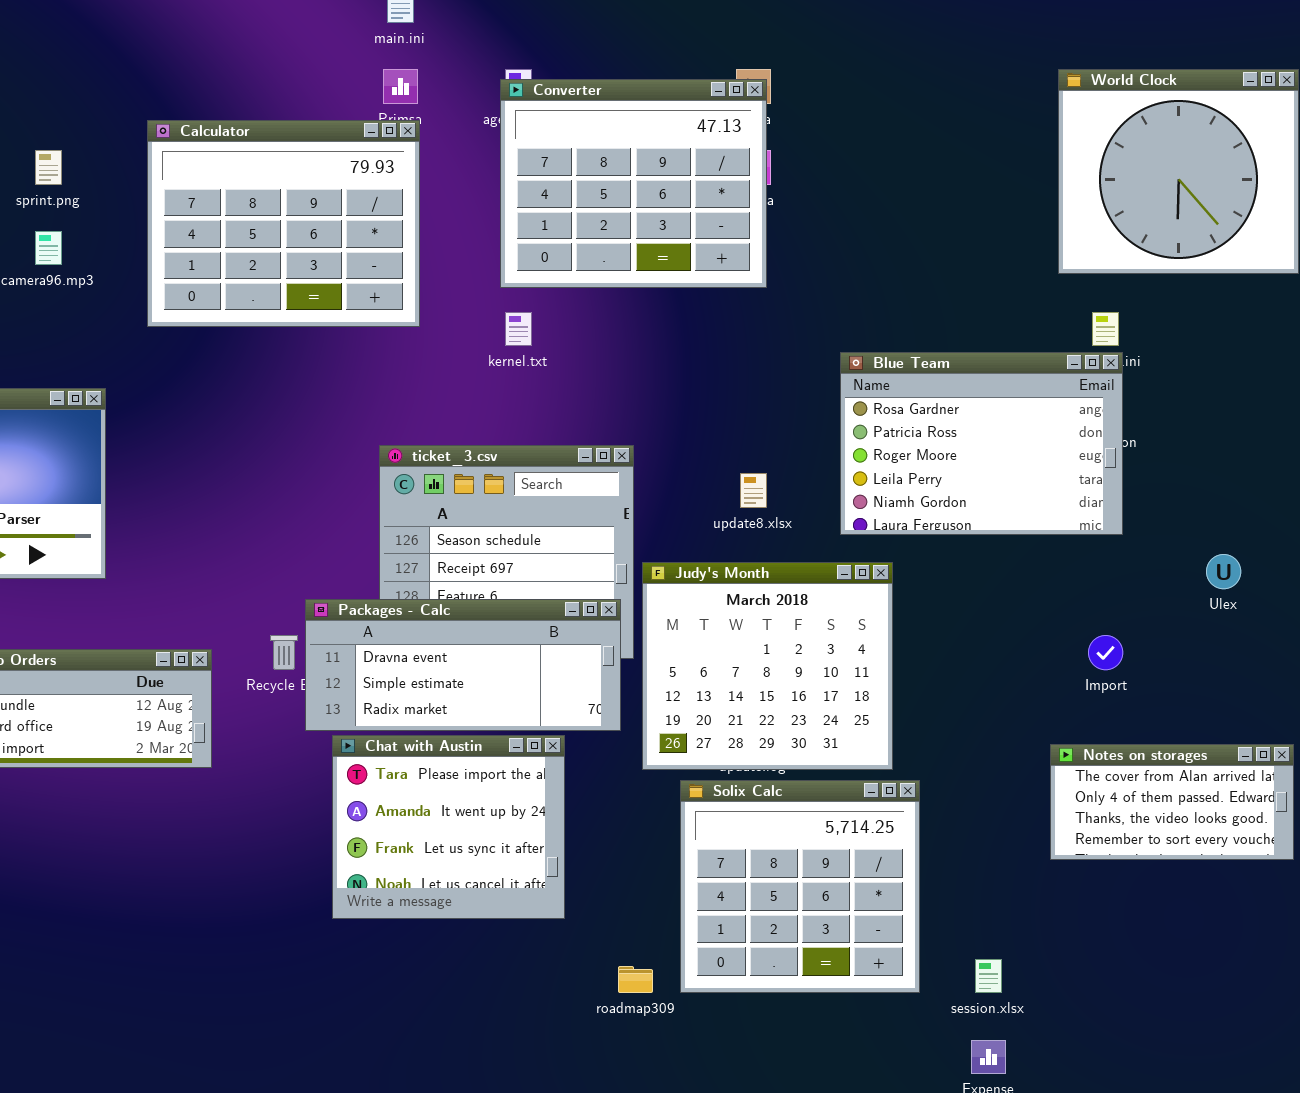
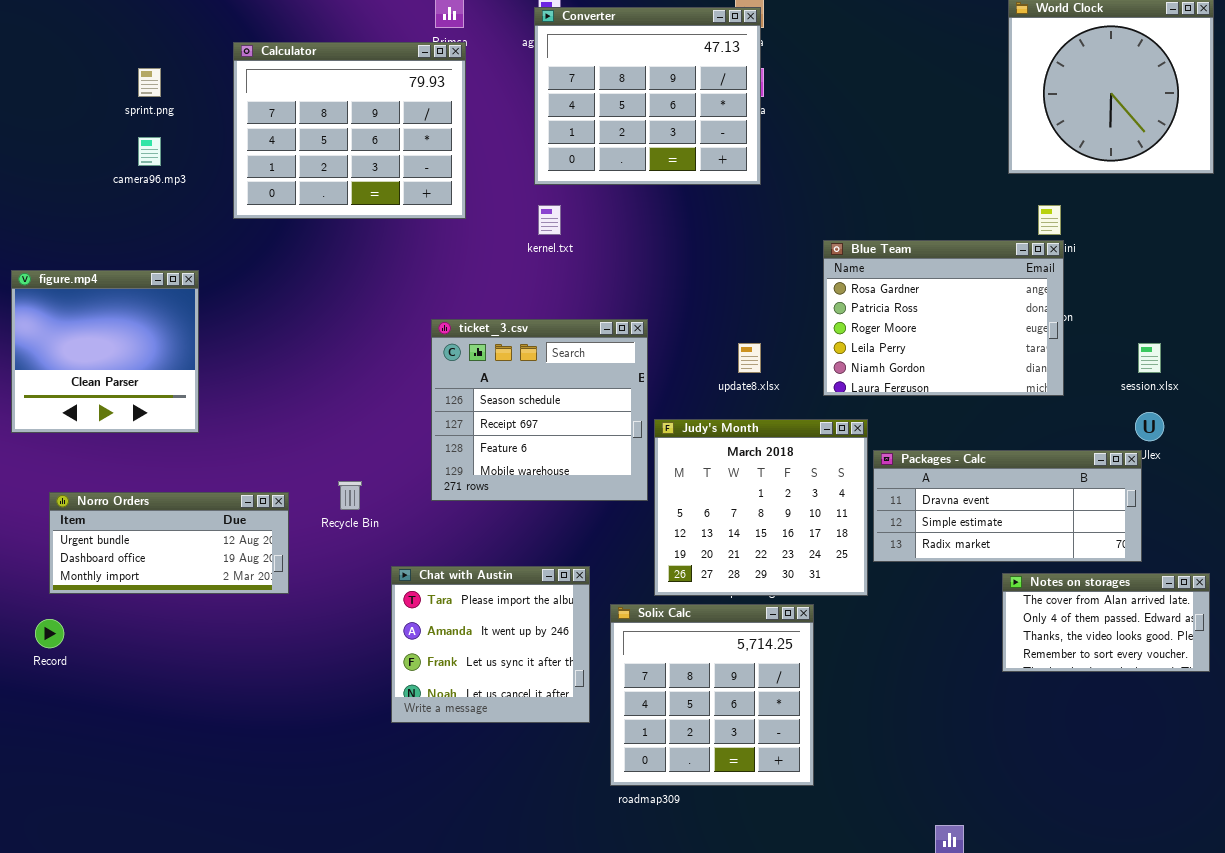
Packages - Calc: [305,599,621,731] -> [873,450,1142,562], moved
Solix Calc: [680,780,920,993] -> [610,604,814,786], moved
session.xlsx: [975,959,1002,993] -> [1138,343,1161,373], moved

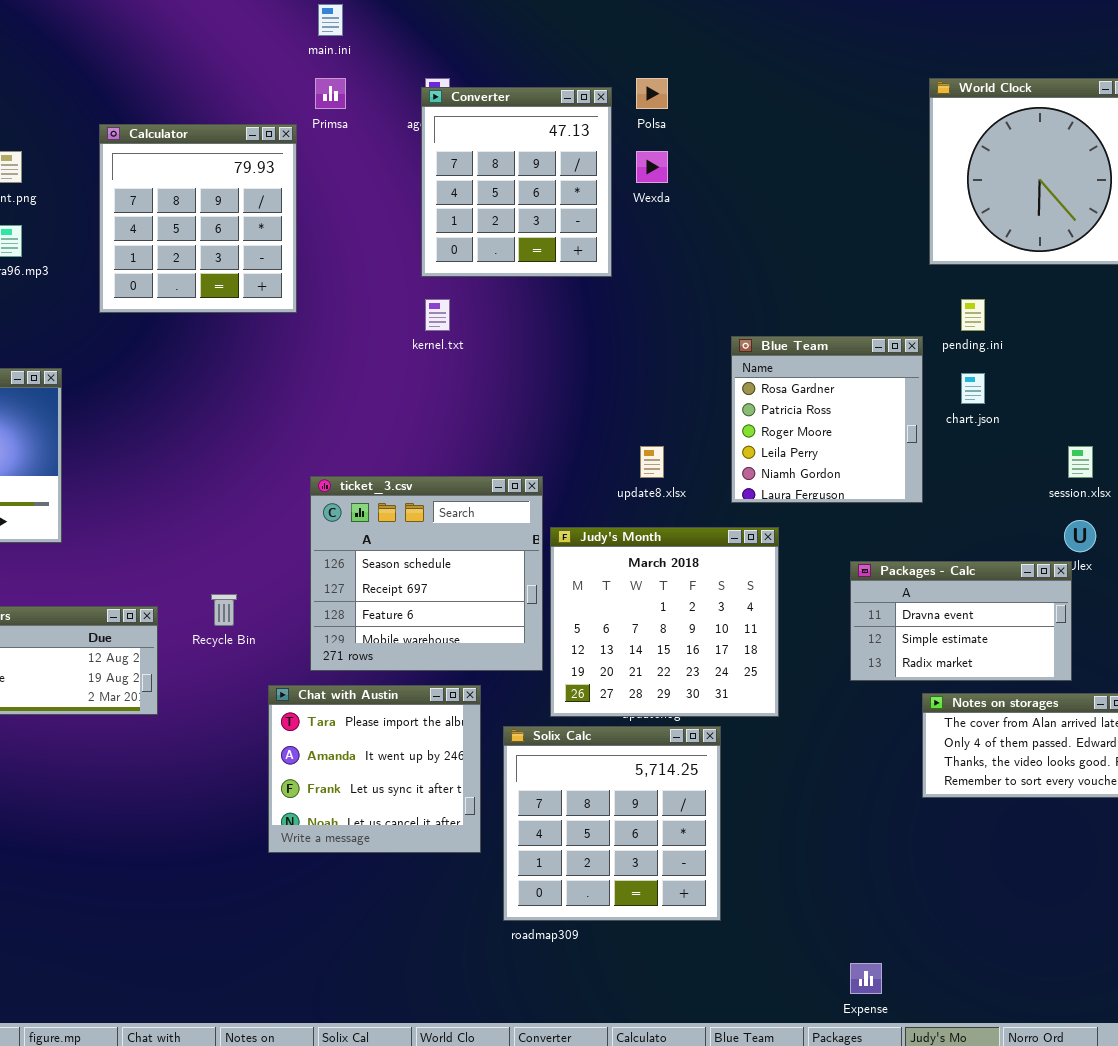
Converter: [534,7,761,185] -> [421,87,612,277], resized
Calculator: [233,42,466,219] -> [99,124,297,313], resized
Blue Team: [823,240,1064,396] -> [731,336,923,503], resized
ticket_3.csv: [431,319,648,501] -> [310,476,543,671], moved
Packages - Calc: [873,450,1142,562] -> [850,561,1072,681], resized

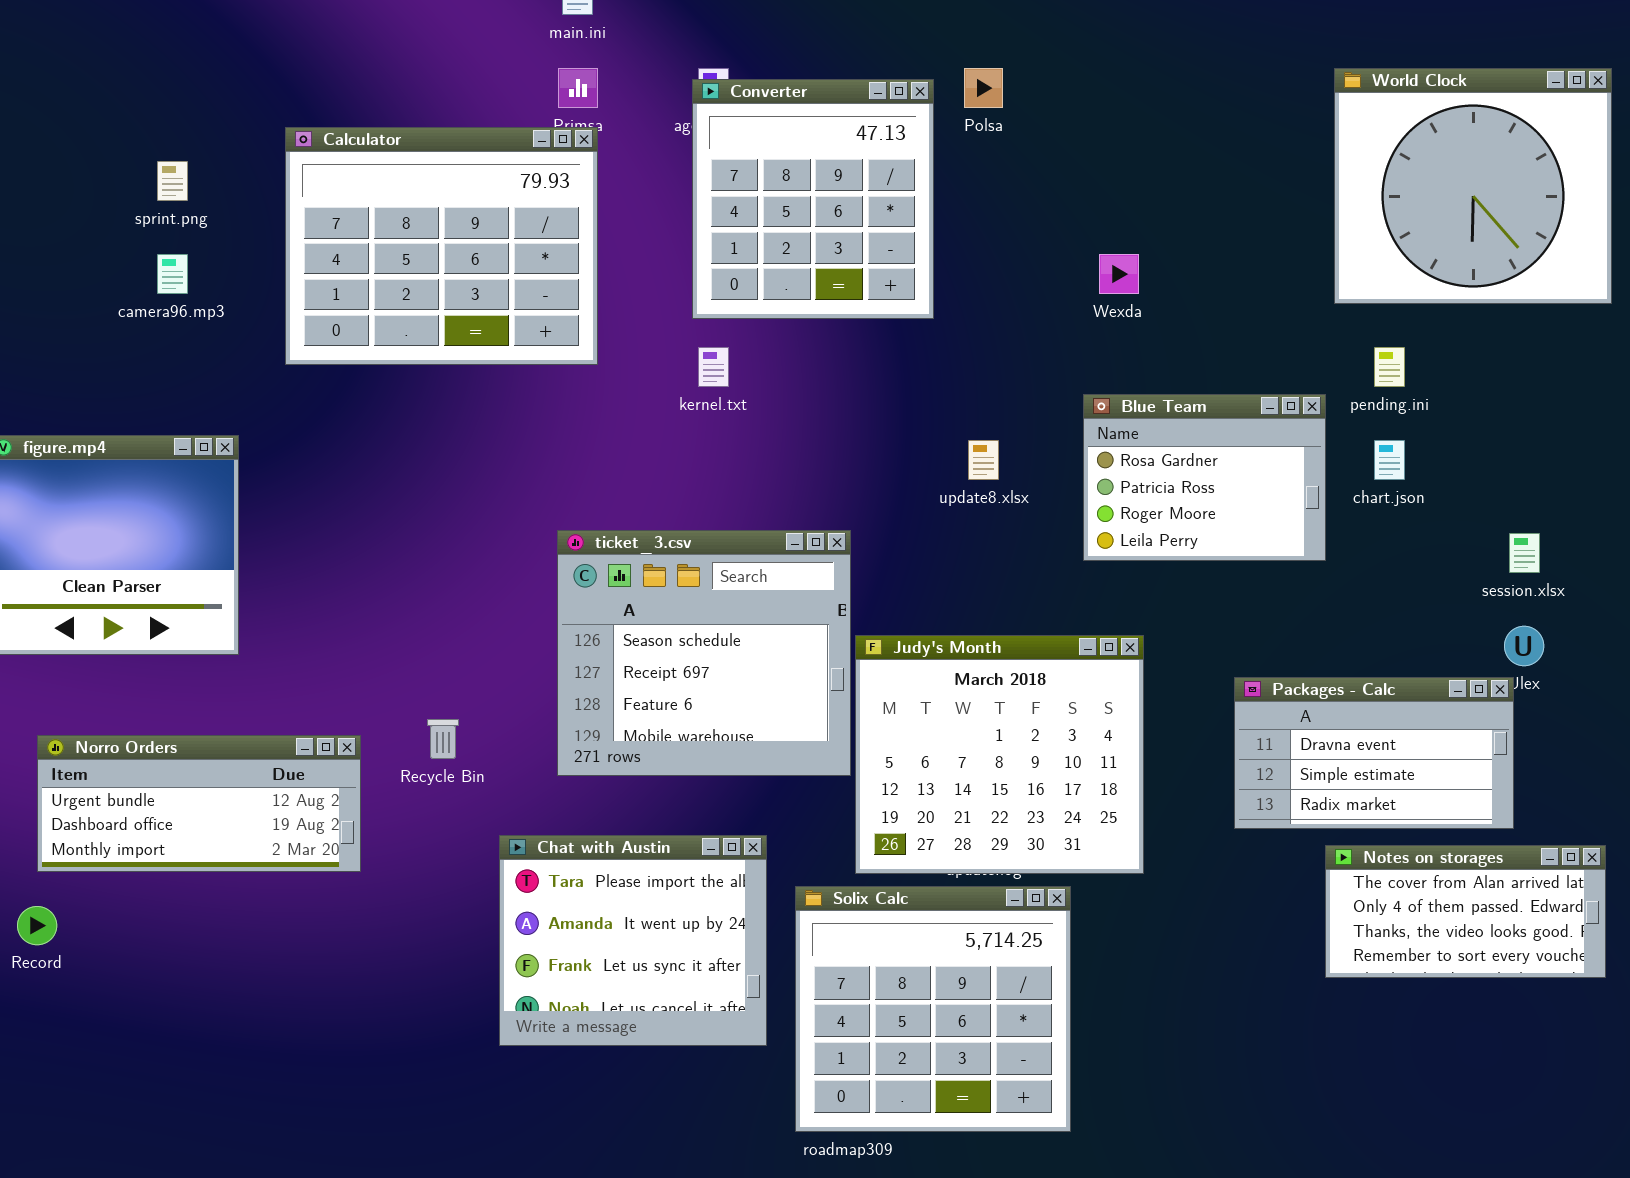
Calculator: [99,124,297,313] -> [285,127,598,365], resized
Wexda: [636,151,668,183] -> [1099,254,1139,294], moved
Blue Team: [731,336,923,503] -> [1083,394,1326,561], resized
update8.xlsx: [640,446,664,478] -> [968,440,999,480], moved
ticket_3.csv: [310,476,543,671] -> [557,530,851,776], moved

